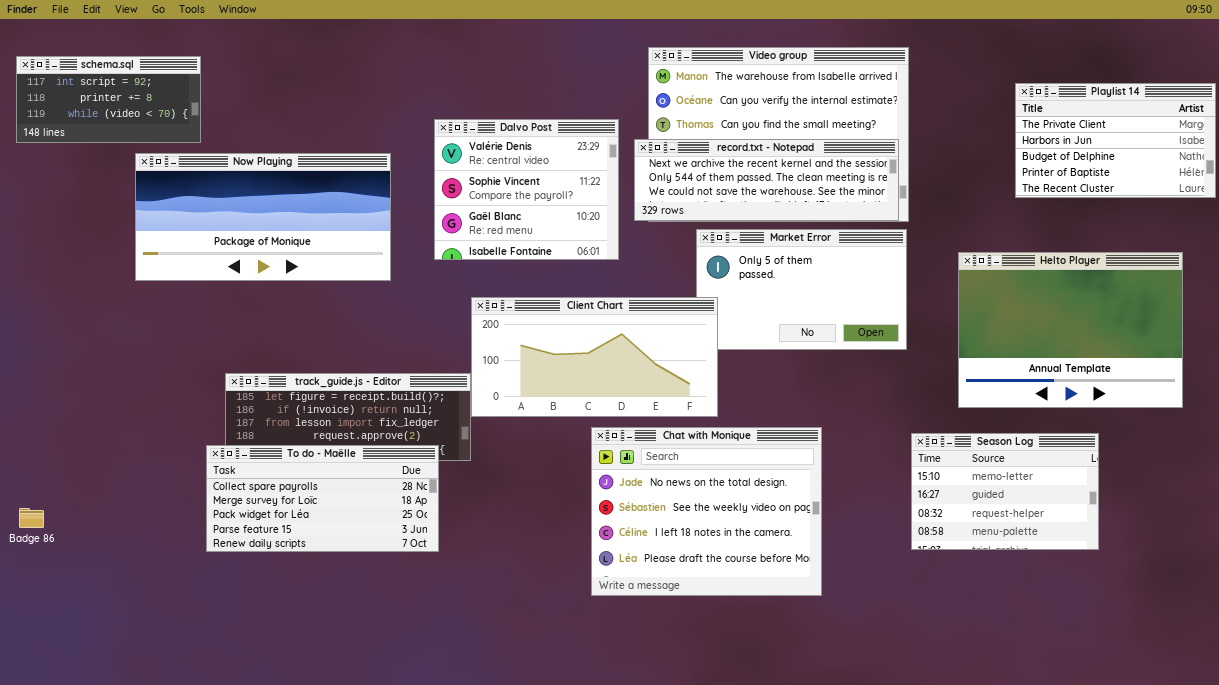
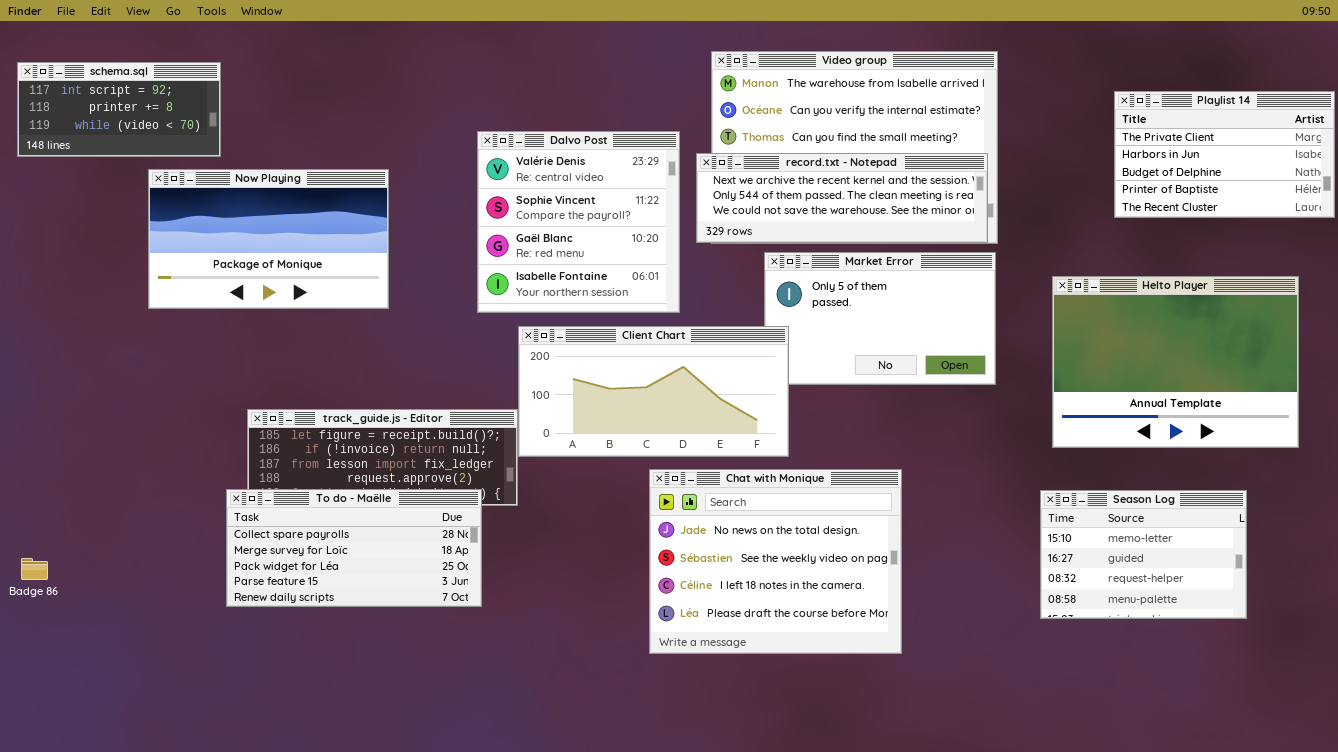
Dalvo Post: [434,119,619,260] -> [477,131,680,313], resized
Now Playing: [135,153,391,281] -> [148,169,389,309], resized
Season Log: [911,433,1099,550] -> [1040,490,1247,619], moved

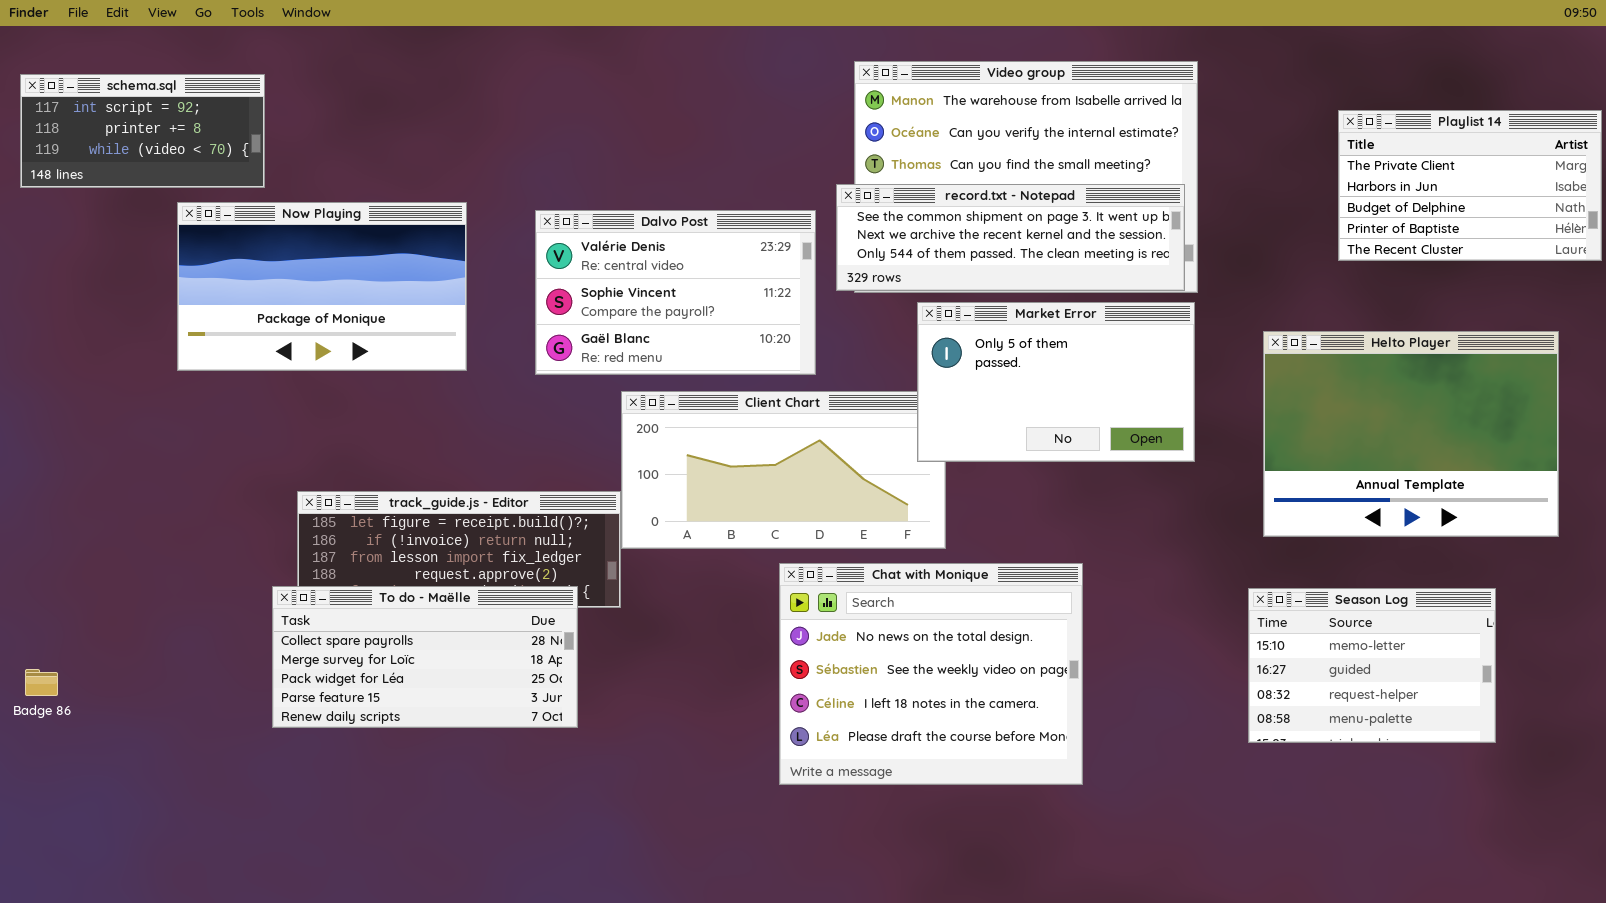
Dalvo Post: [477,131,680,313] -> [535,210,816,375], resized
record.txt - Notepad: [696,153,988,243] -> [836,184,1185,291], scrolled up 1 row
Market Error: [764,252,996,385] -> [917,302,1195,462], raised

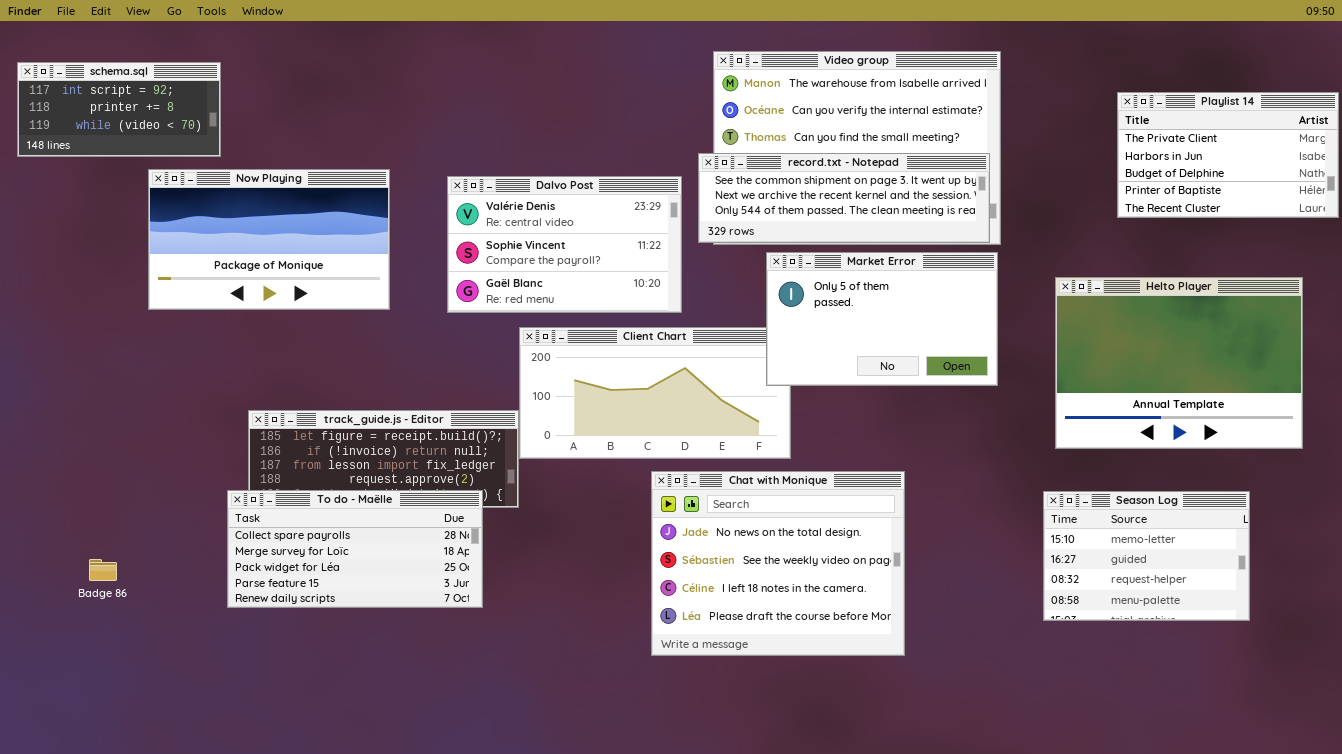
Badge 86: [25,669,58,696] -> [89,559,117,581], moved

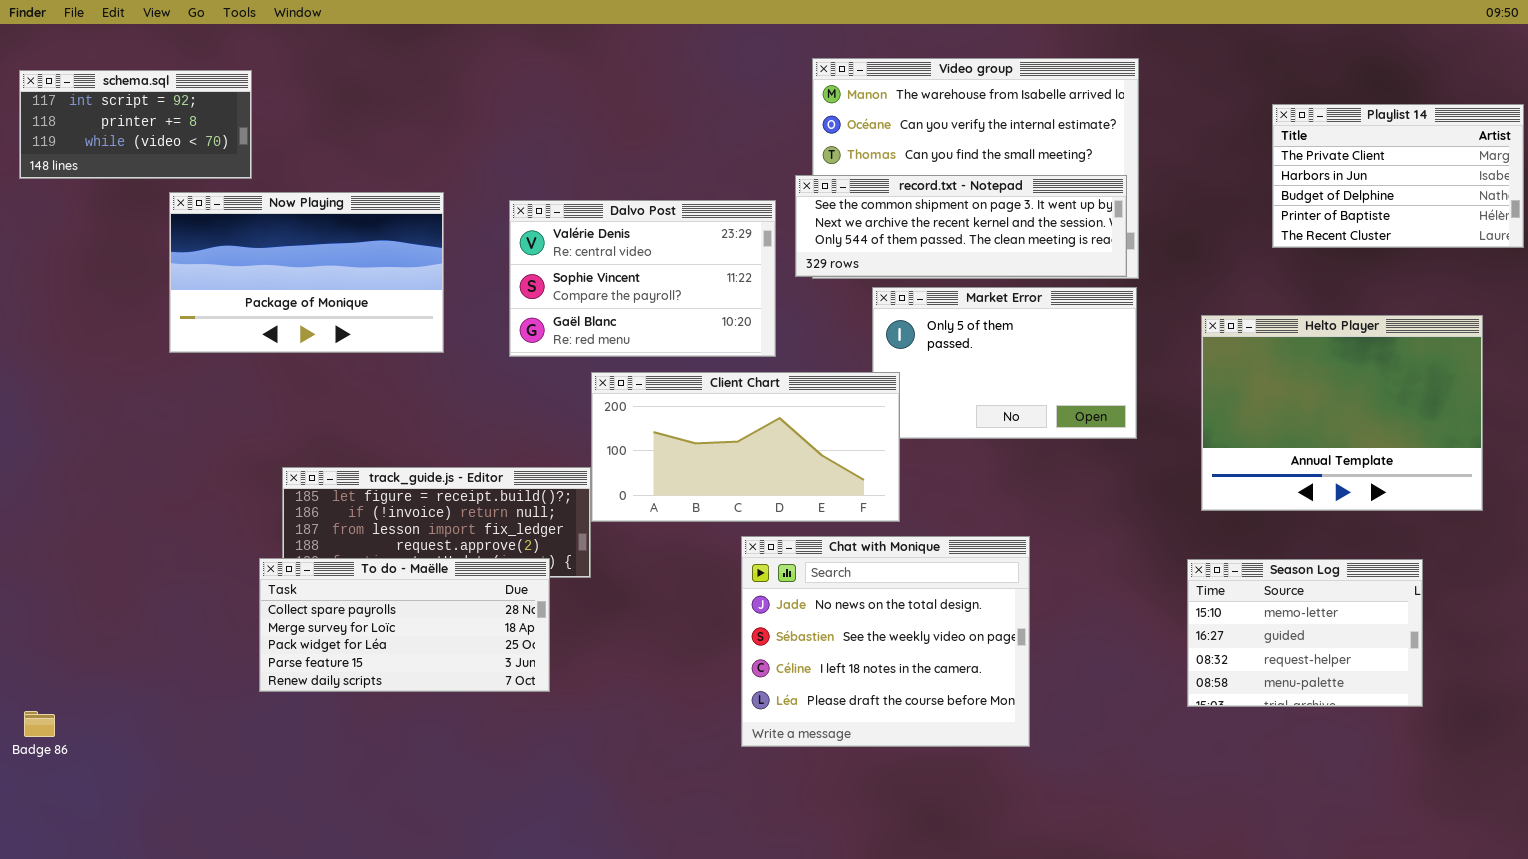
Client Chart: [519,327,791,459] -> [591,372,900,522], raised
Badge 86: [89,559,117,581] -> [24,711,55,737], moved

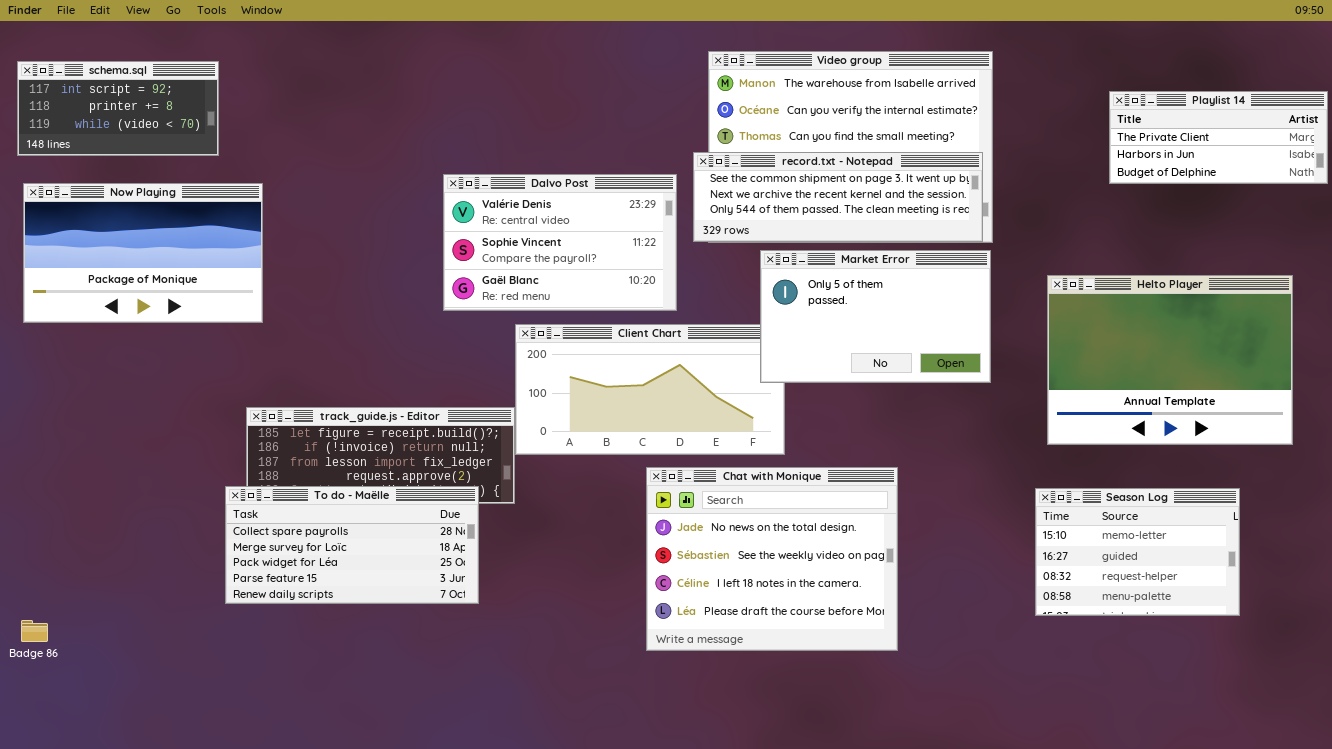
Playlist 14: [1272,104,1524,248] -> [1109,91,1328,184], resized
Now Playing: [169,192,444,353] -> [23,183,263,323], moved
Market Error: [872,287,1137,439] -> [760,250,991,383], raised

